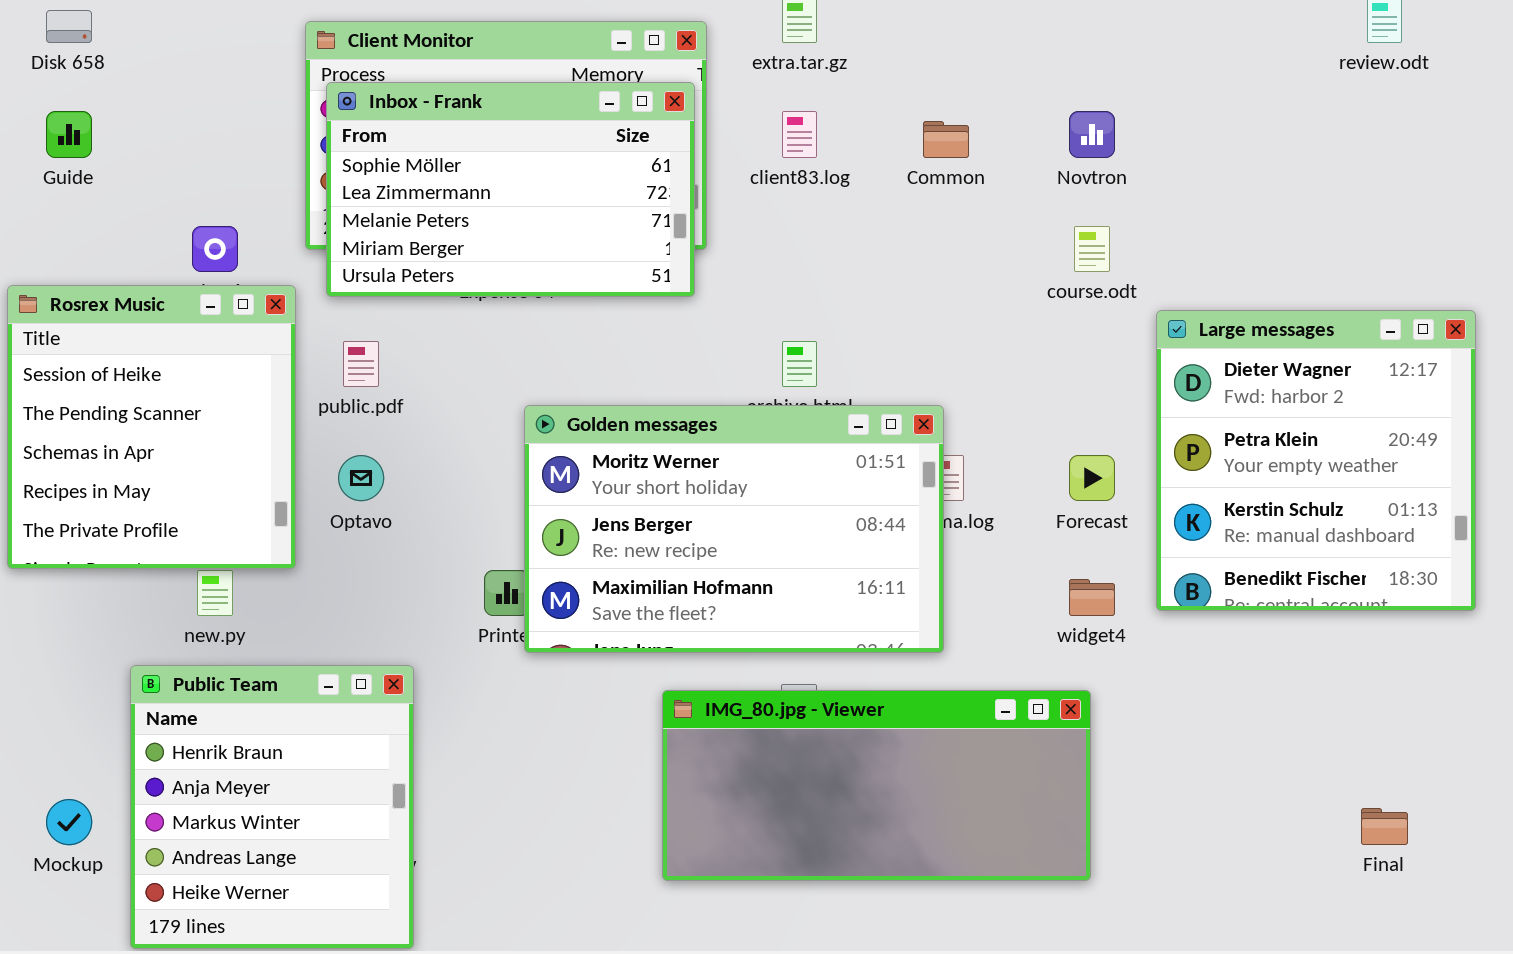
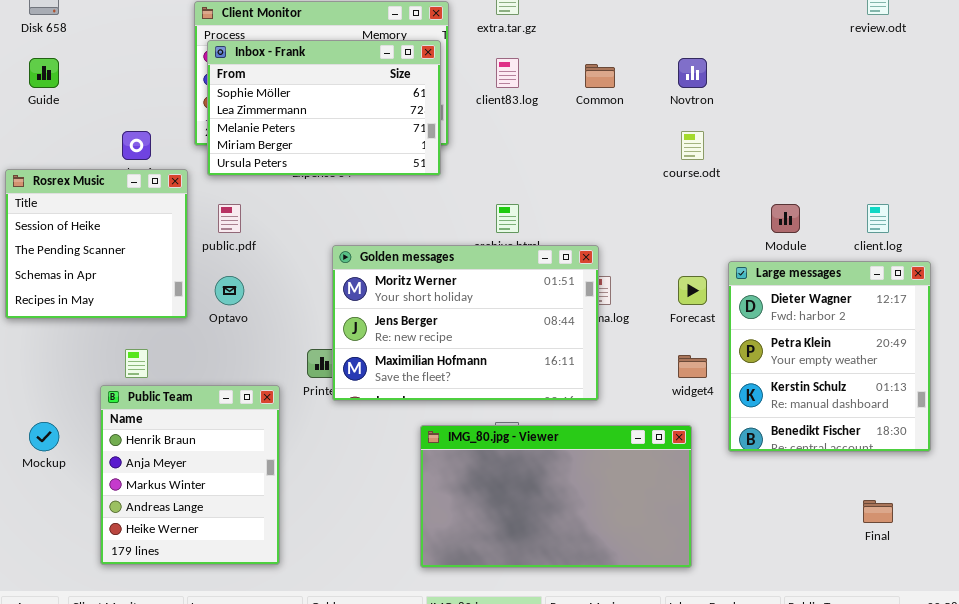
Rosrex Music: [7,285,296,569] -> [5,169,188,319], resized
Large messages: [1156,310,1476,611] -> [728,261,931,452], moved
Public Team: [130,665,414,949] -> [100,385,280,565], moved
IMG_80.jpg - Viewer: [662,690,1091,881] -> [420,425,692,568], resized
Mockup: [46,799,92,845] -> [29,422,59,451], moved

